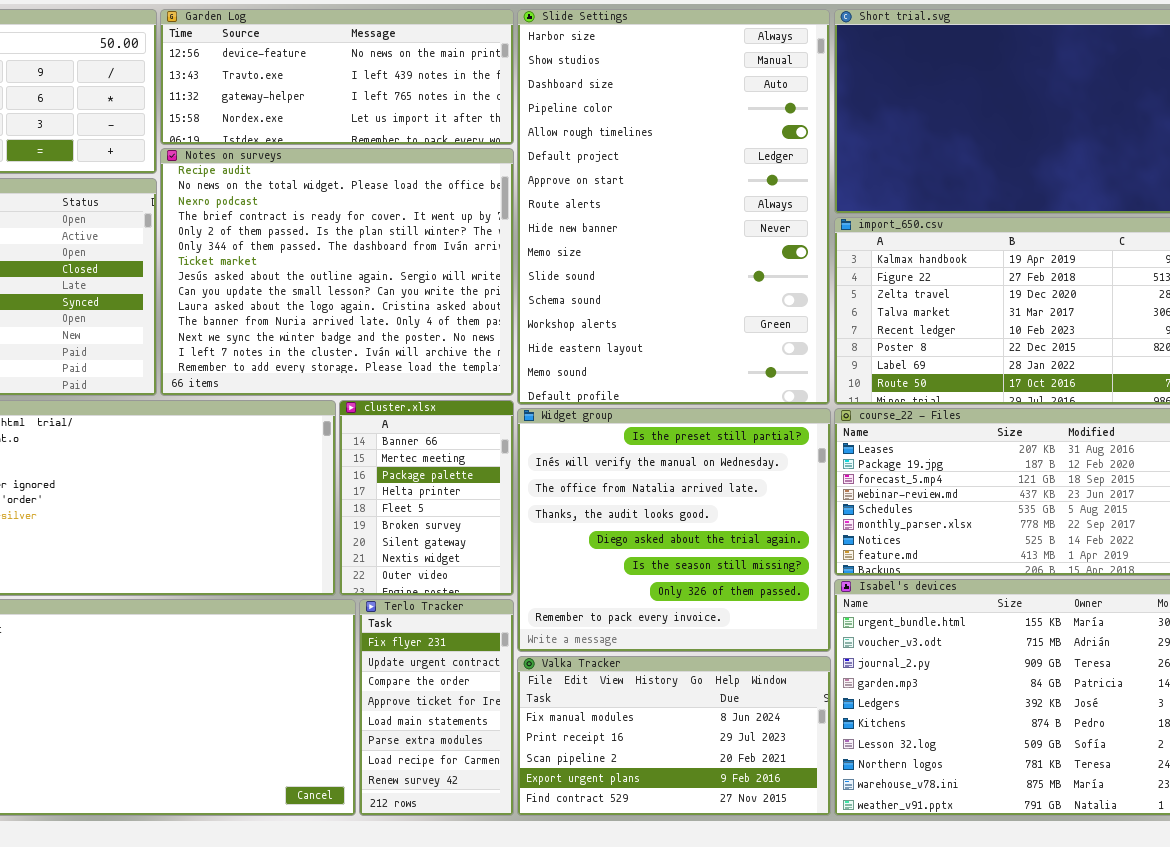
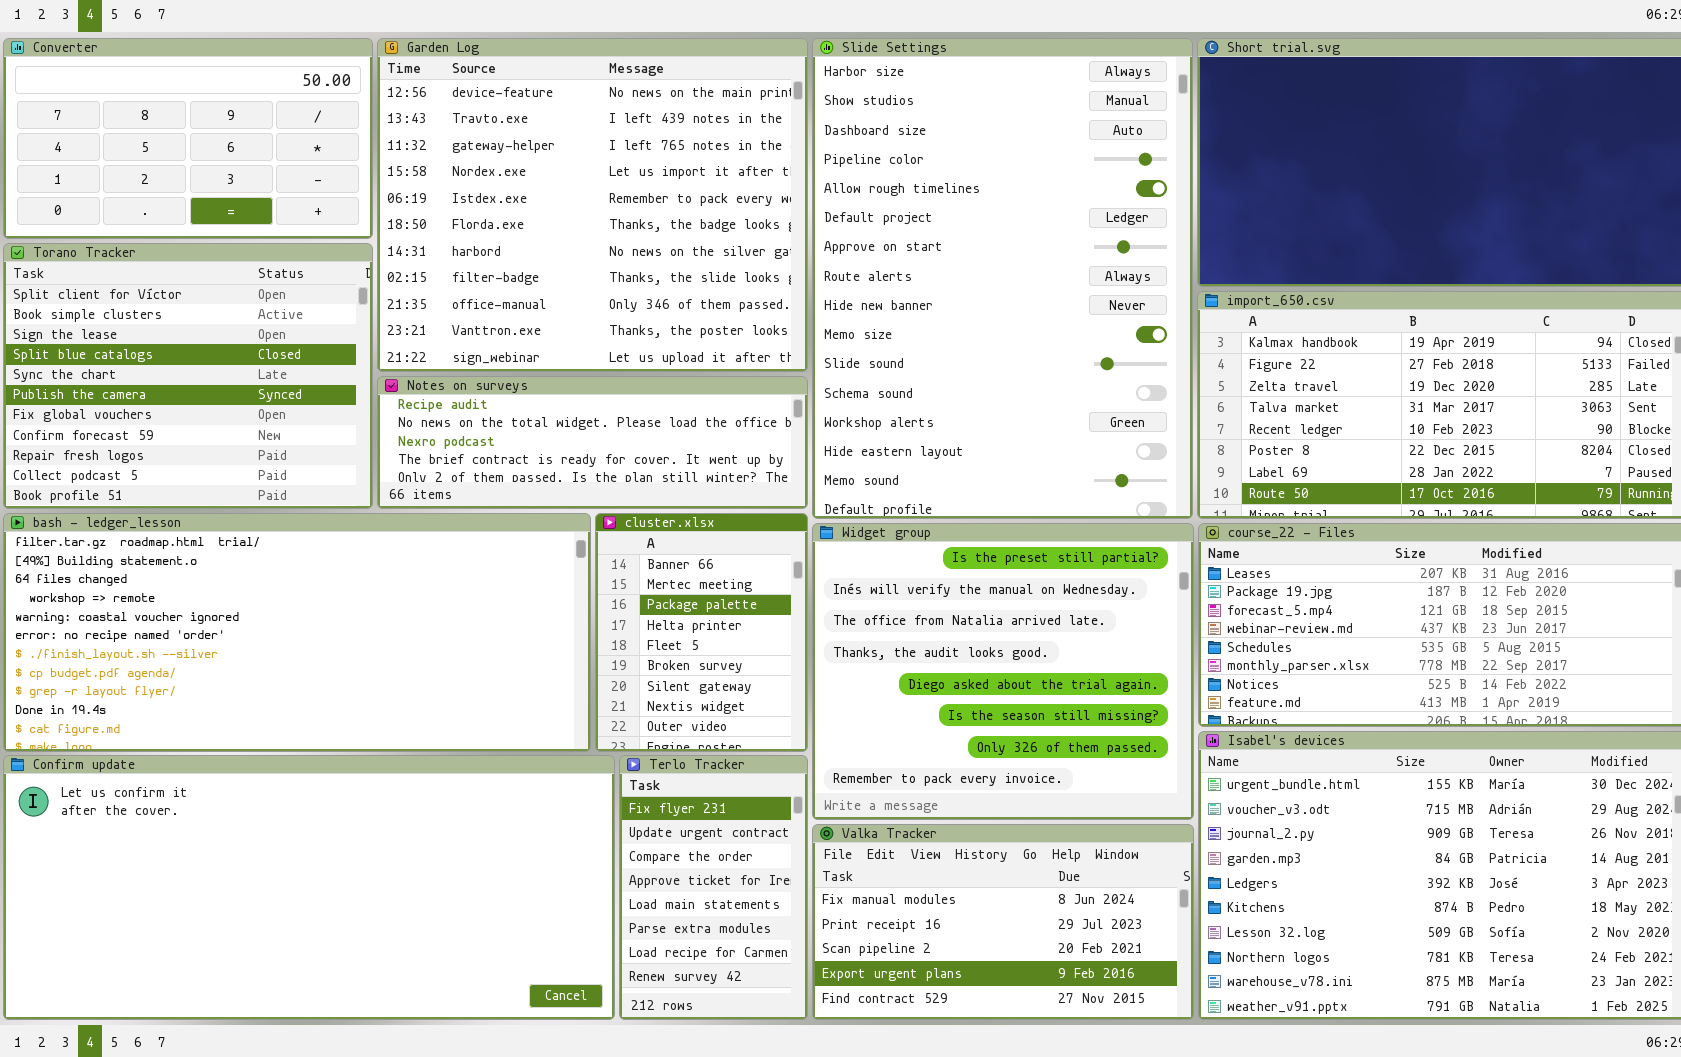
Garden Log: [160,9,514,145] -> [377,38,808,372], resized
Notes on surveys: [160,148,514,396] -> [377,376,808,509], resized

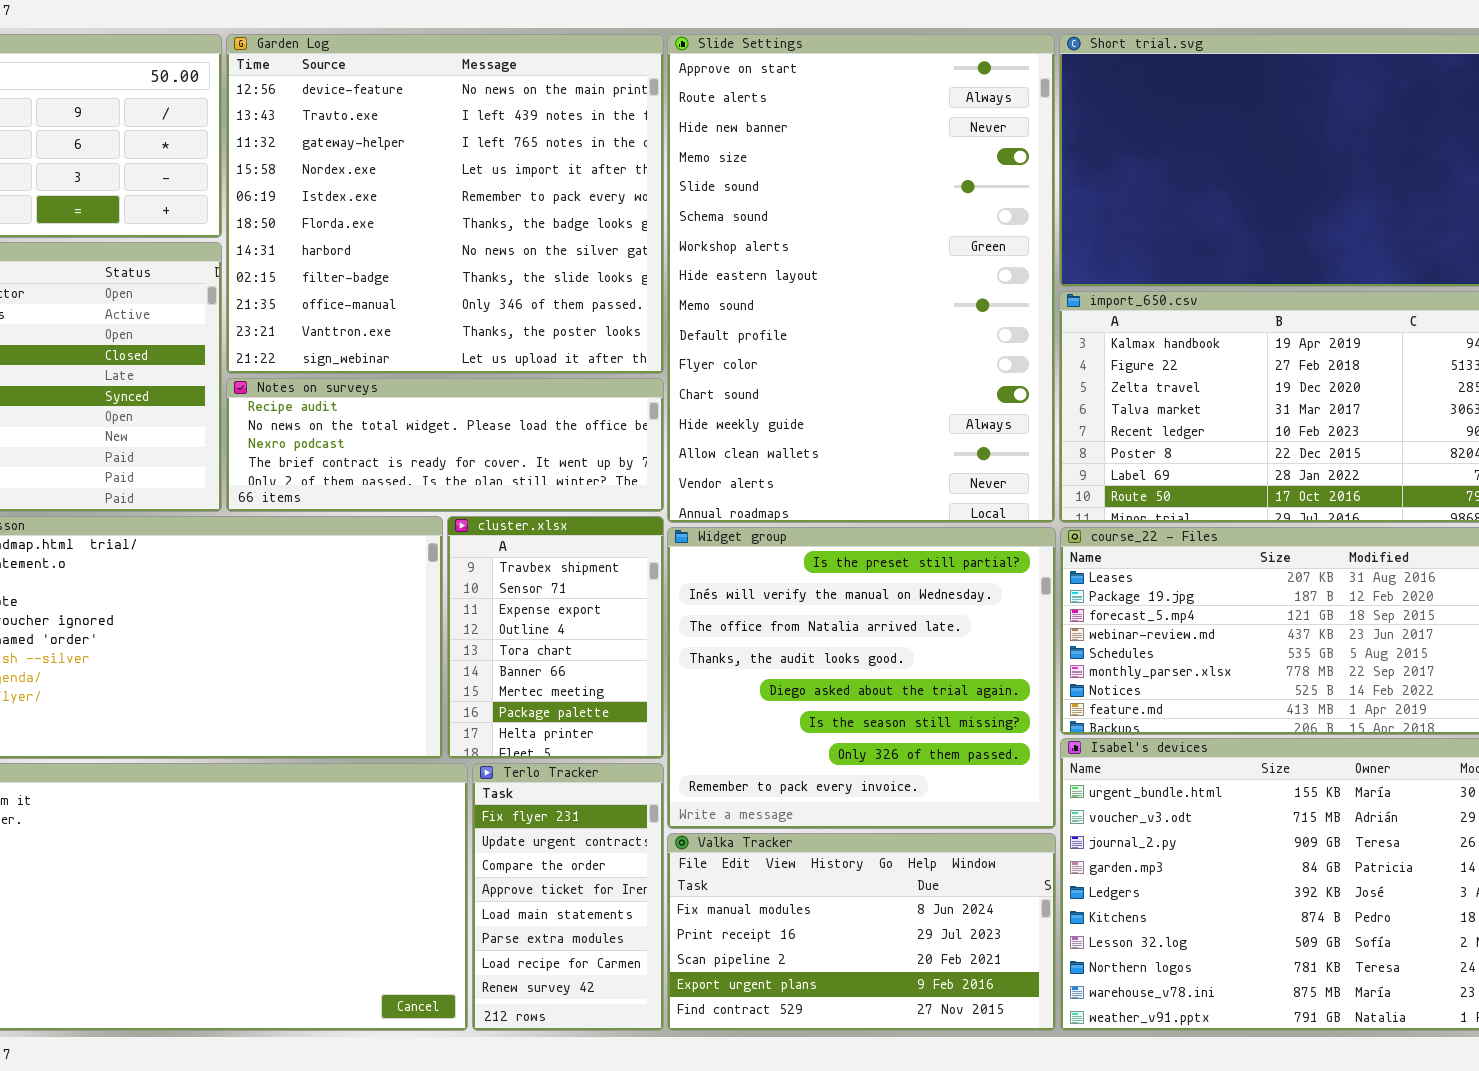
Slide Settings: [812,38,1193,519] -> [667,34,1055,523], scrolled down 6 rows
cluster.xlsx: [595,513,808,752] -> [447,516,664,759], scrolled up 5 rows

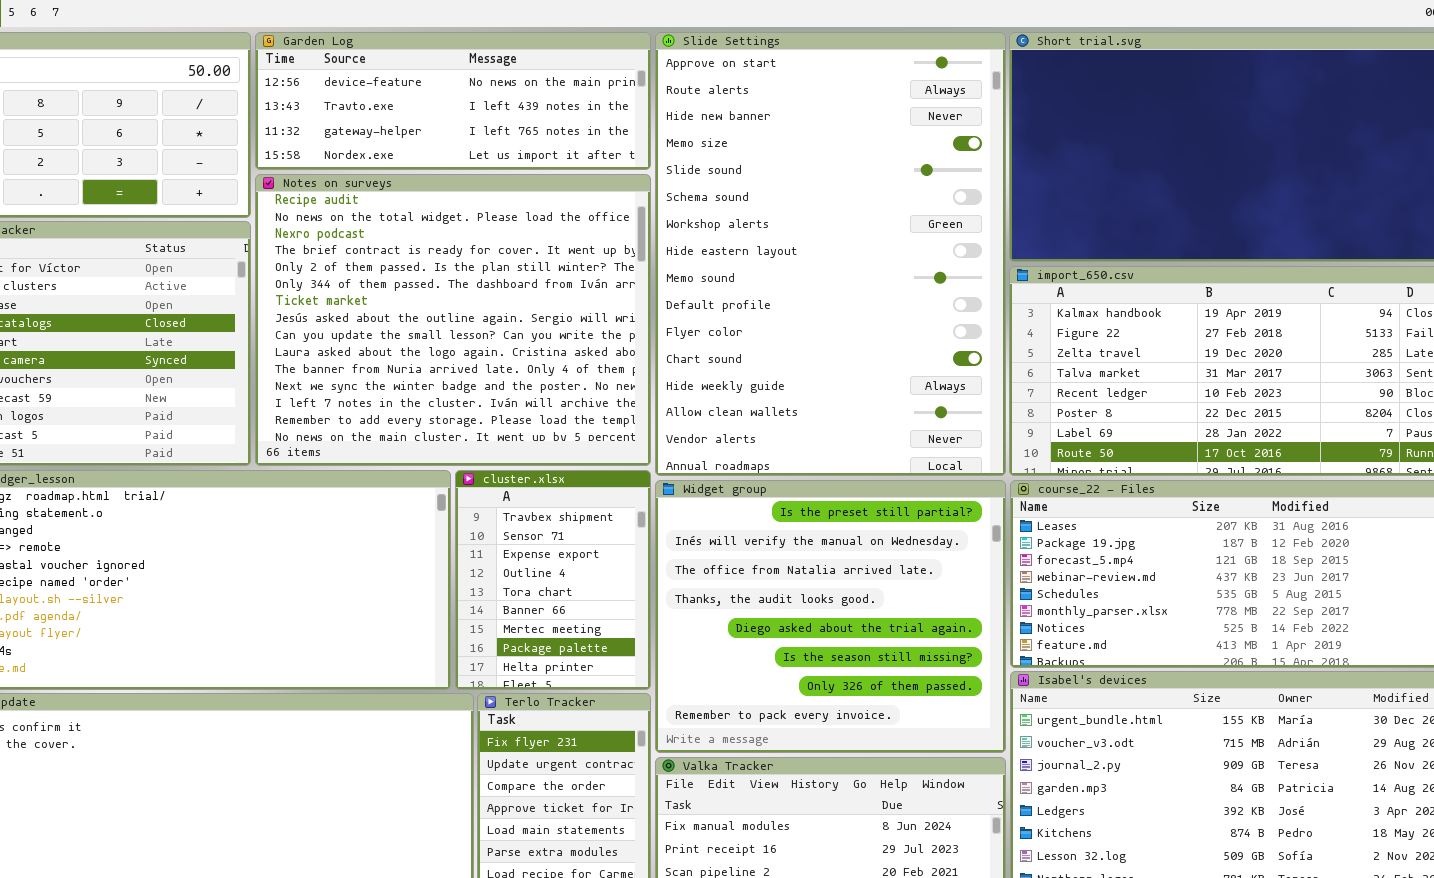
Garden Log: [226,34,664,374] -> [255,32,651,170], resized
Notes on surveys: [226,378,664,512] -> [255,174,651,466], resized

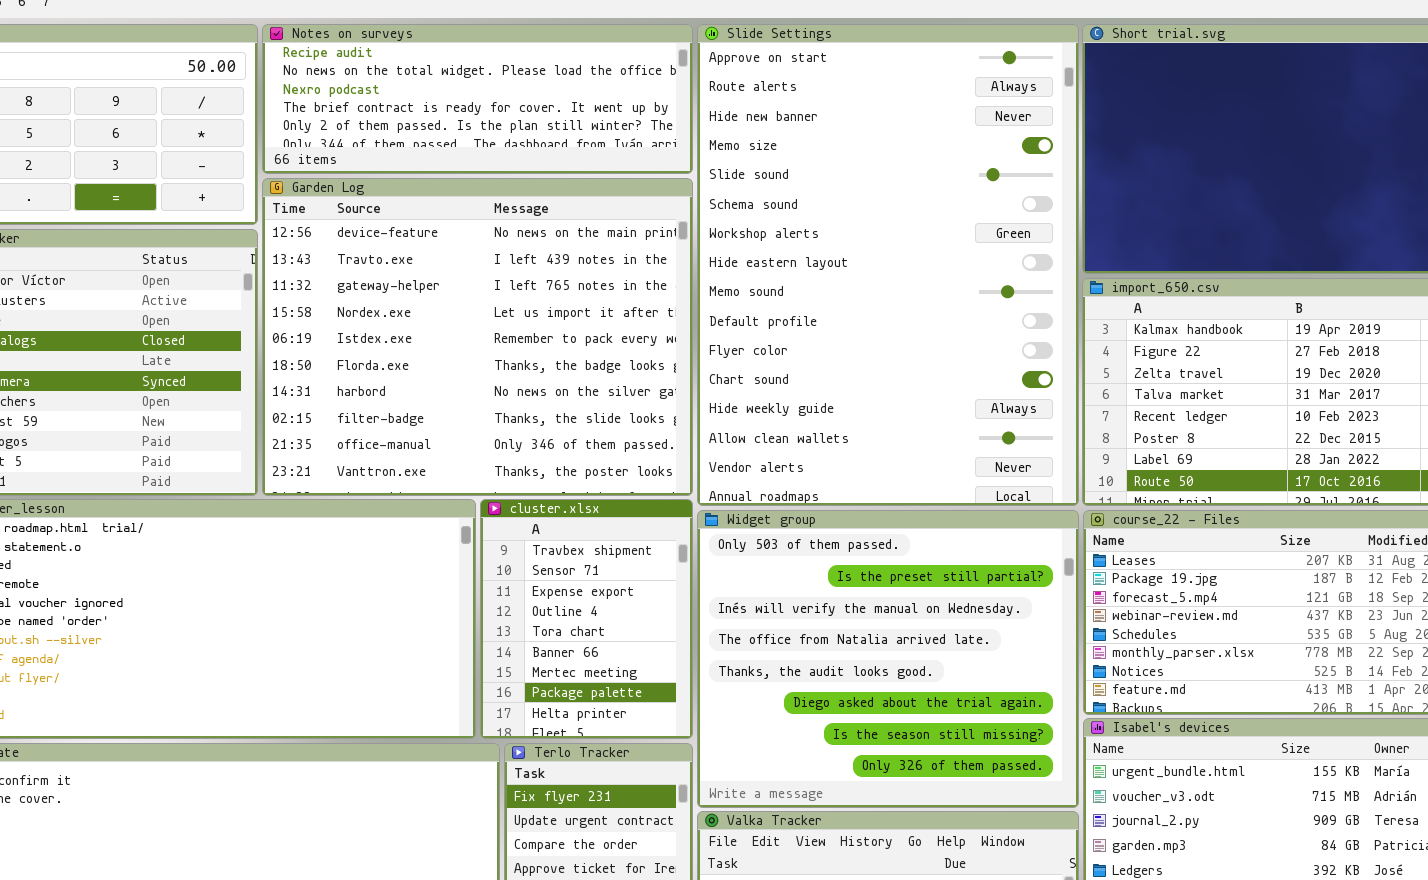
Garden Log: [255,32,651,170] -> [262,178,693,496], moved, resized
Notes on surveys: [255,174,651,466] -> [262,24,693,174], moved, resized
Widget group: [655,480,1006,753] -> [697,510,1079,808], scrolled up 1 row

